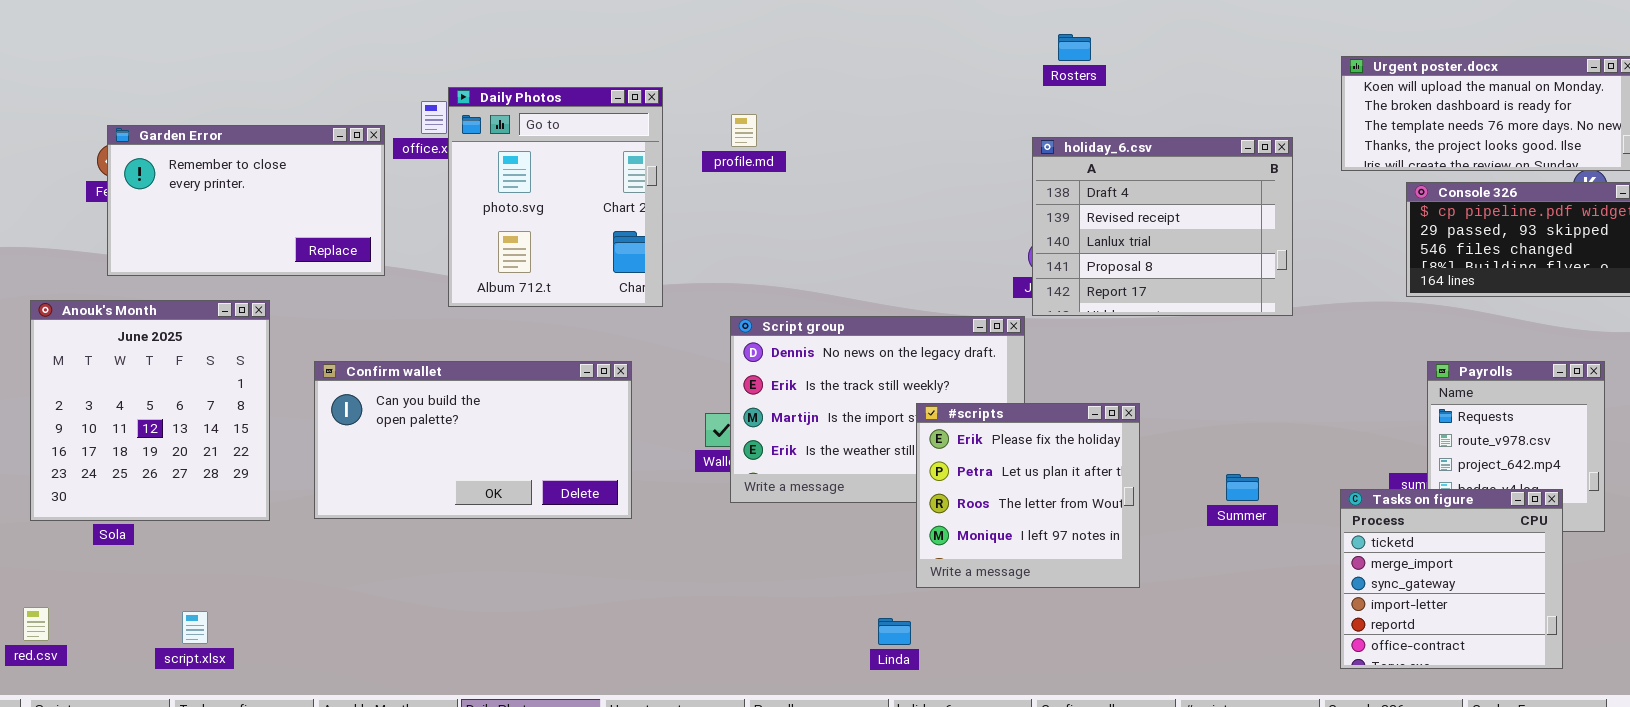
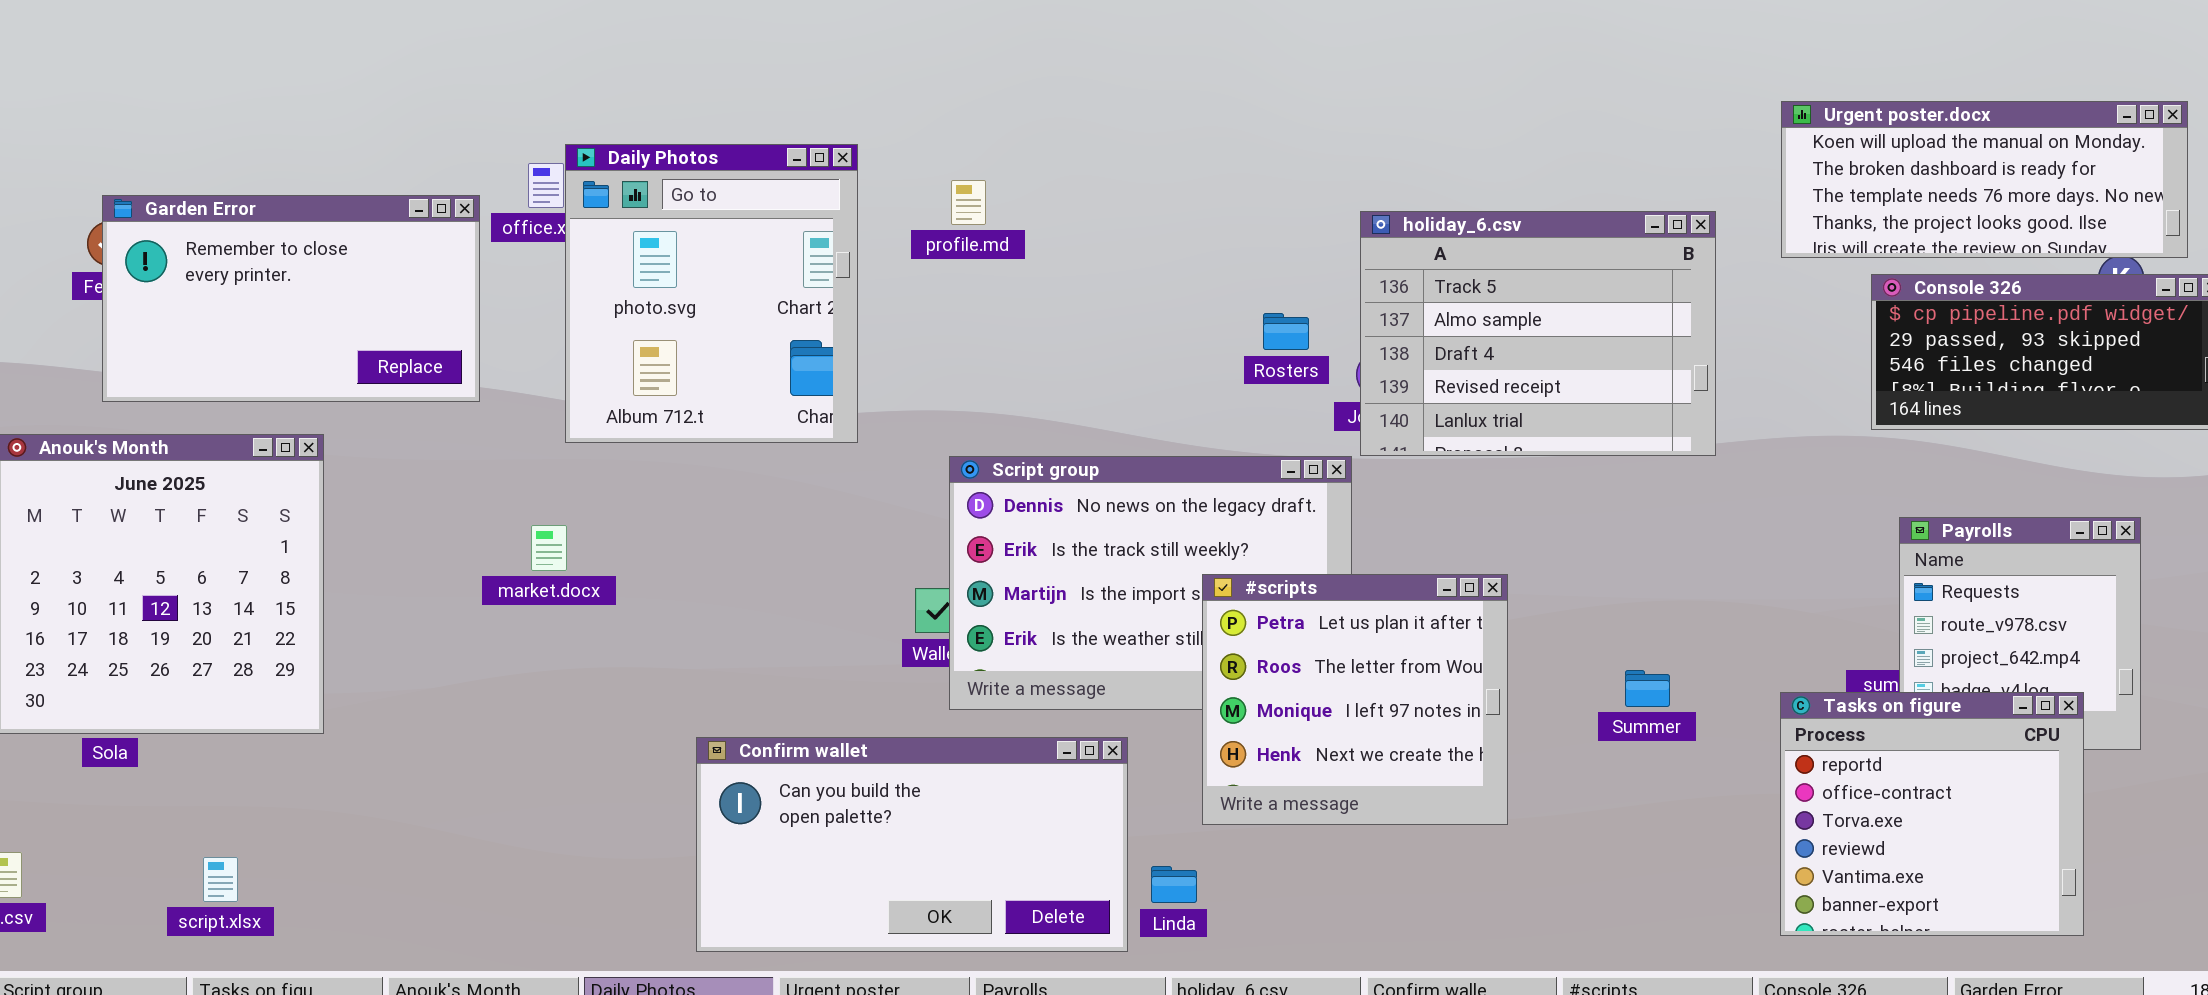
Rosters: [1058,34,1091,61] -> [1263,313,1309,350], moved
holiday_6.csv: [1032,137,1293,316] -> [1360,211,1716,456], scrolled up 2 rows
Confirm wallet: [314,361,632,519] -> [696,737,1128,952], moved
#scripts: [916,403,1140,588] -> [1202,574,1508,825], scrolled down 1 row
Tasks on figure: [1340,489,1563,669] -> [1780,692,2084,936], scrolled down 4 rows

